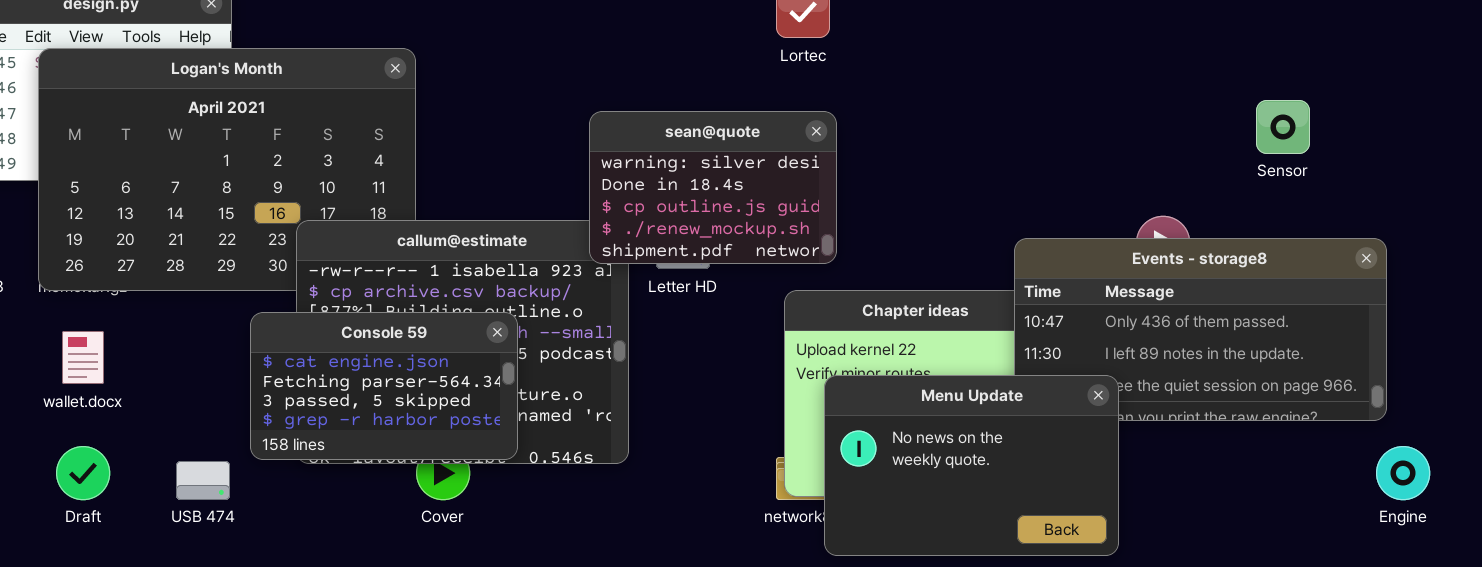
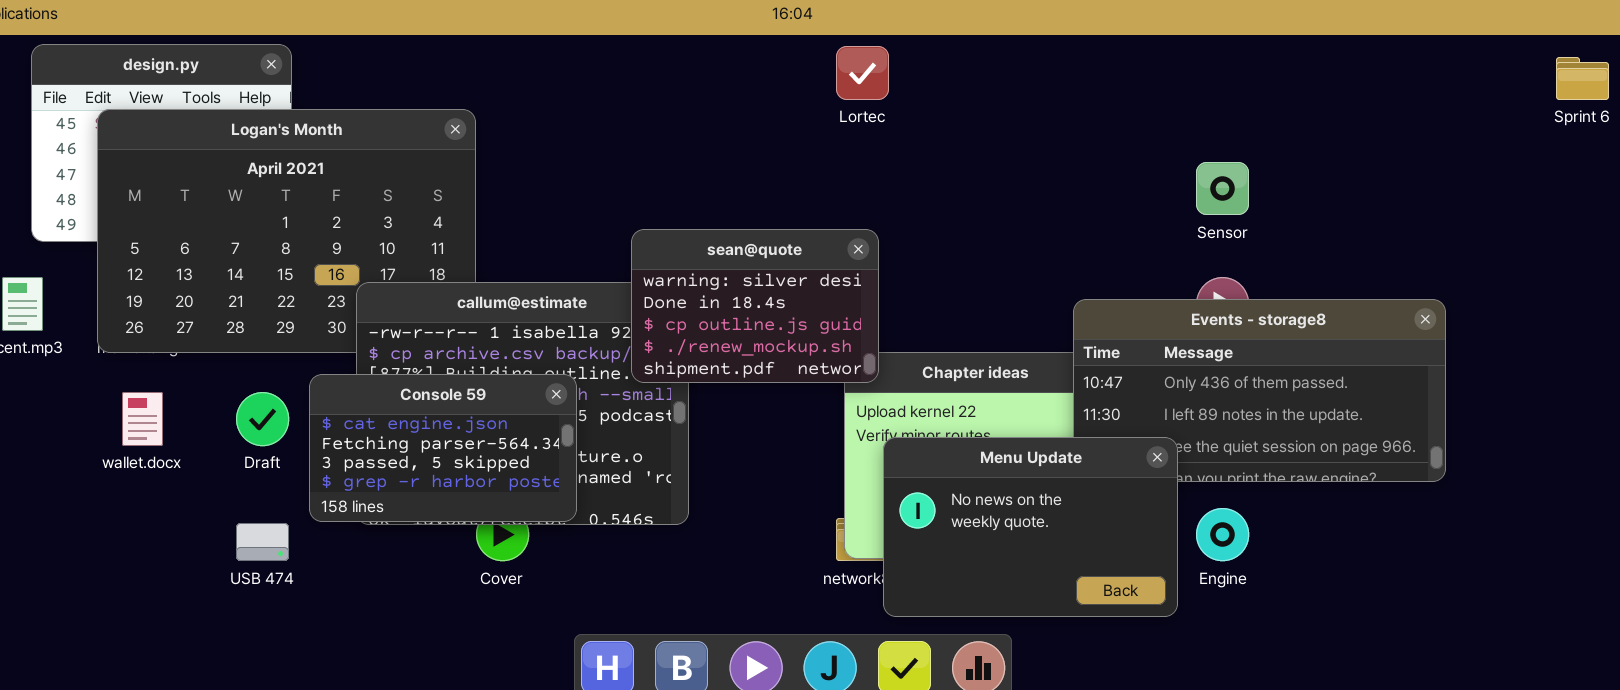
Sensor: [1256,100,1310,154] -> [1196,162,1249,215], moved
sean@quote: [589,111,837,264] -> [631,229,879,383], moved
Draft: [56,446,110,500] -> [236,392,289,446], moved
Engine: [1376,446,1430,500] -> [1196,508,1249,561], moved

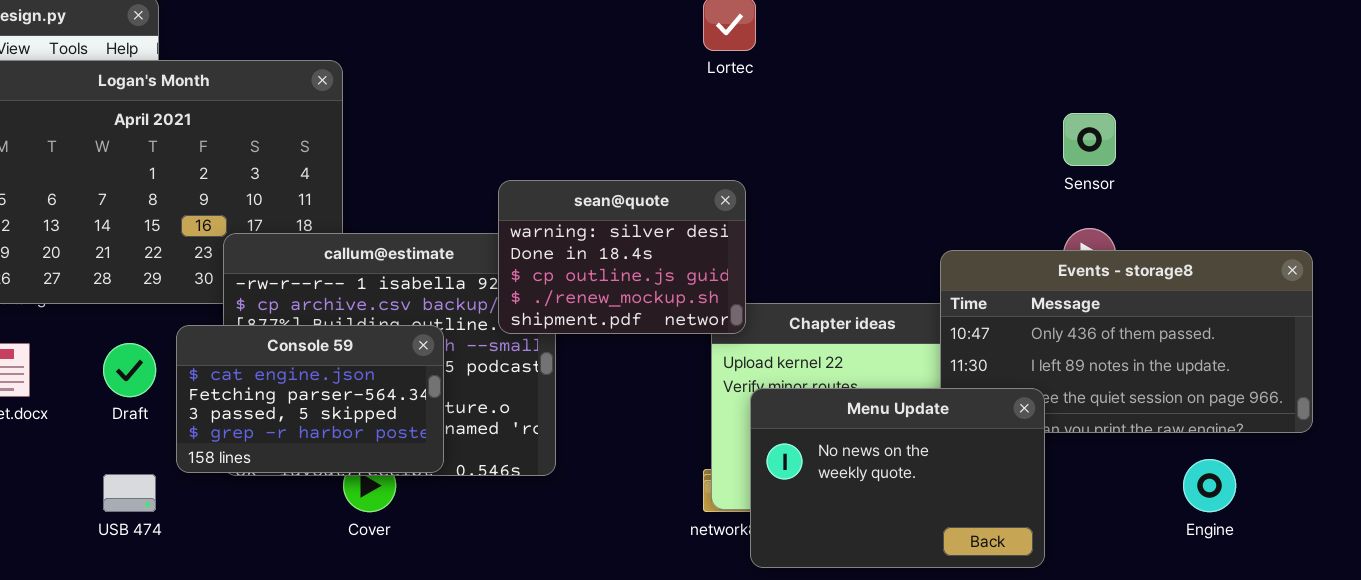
Engine: [1196,508,1249,561] -> [1183,459,1236,512], moved

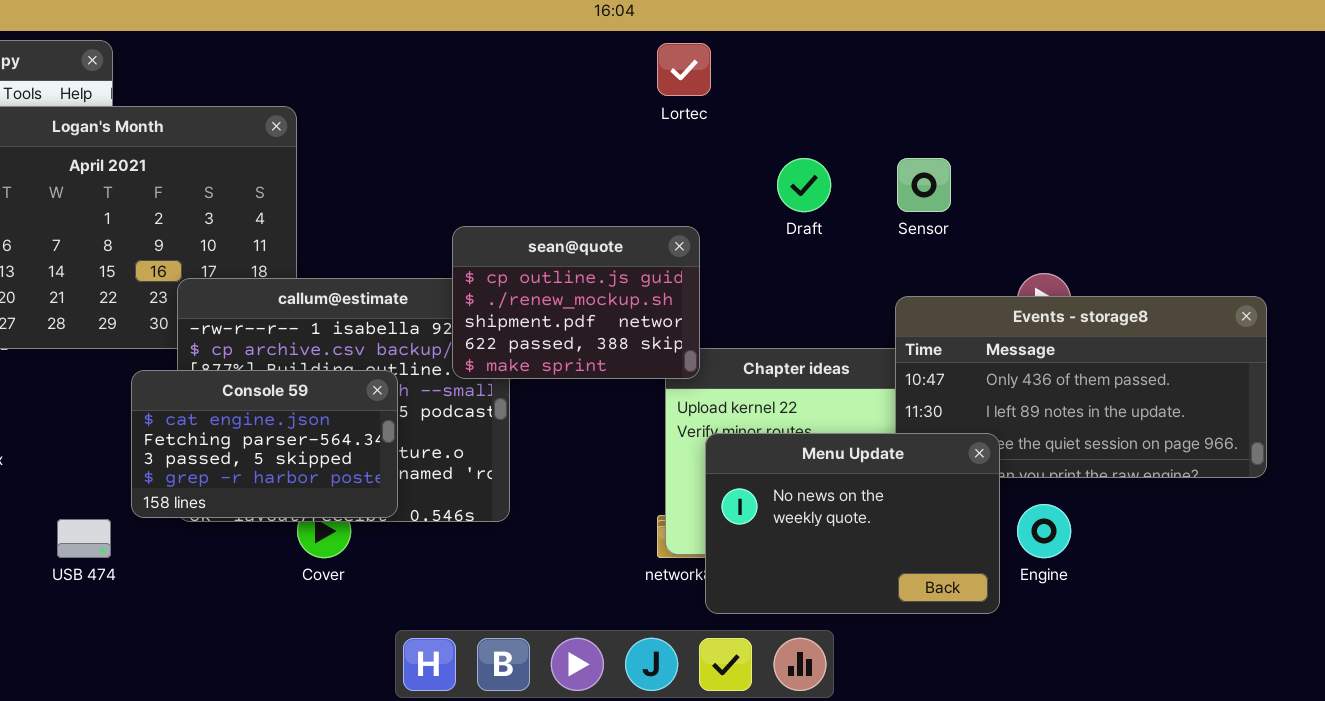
Sensor: [1063,113,1116,166] -> [897,158,951,212], moved
sean@quote: [498,180,746,334] -> [452,226,700,379], scrolled down 2 rows
Draft: [103,343,156,397] -> [777,158,831,212], moved
Engine: [1183,459,1236,512] -> [1017,504,1071,558], moved

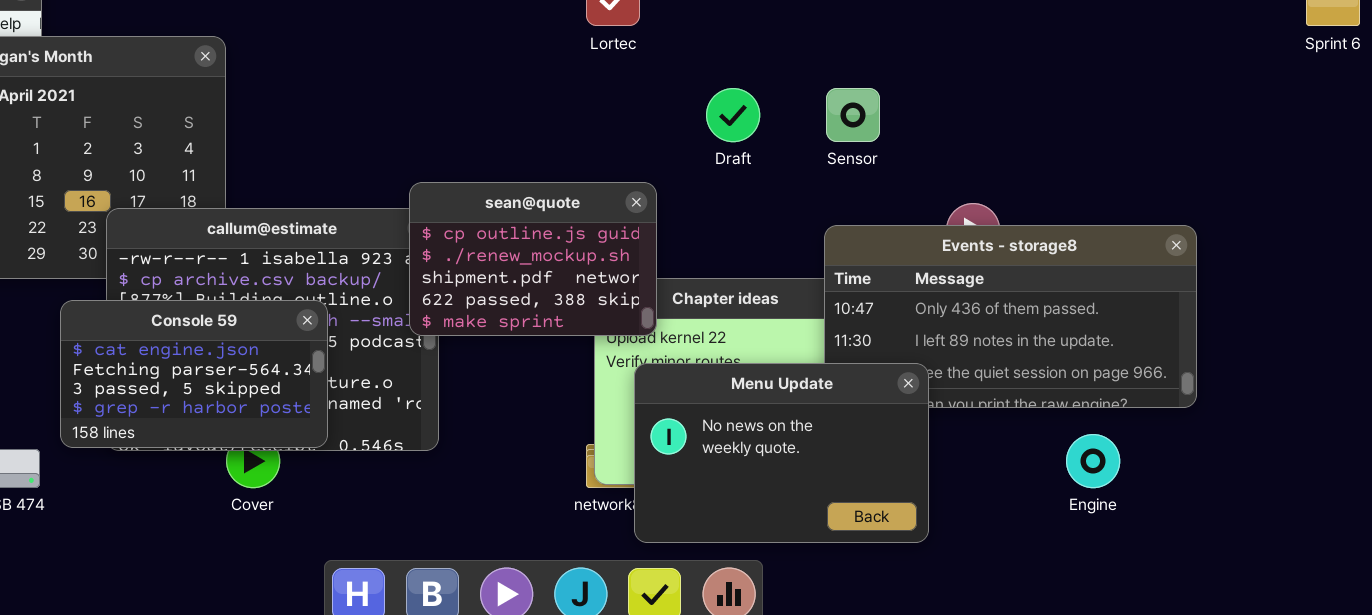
sean@quote: [452,226,700,379] -> [409,182,657,336], moved
Engine: [1017,504,1071,558] -> [1066,434,1120,488], moved

